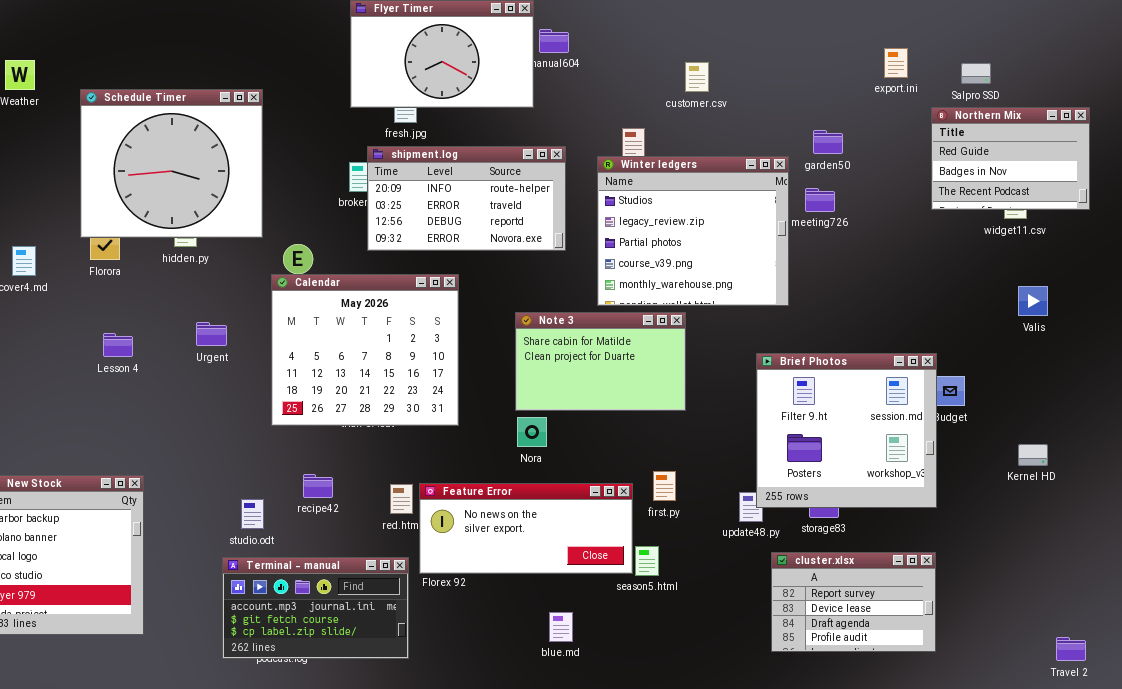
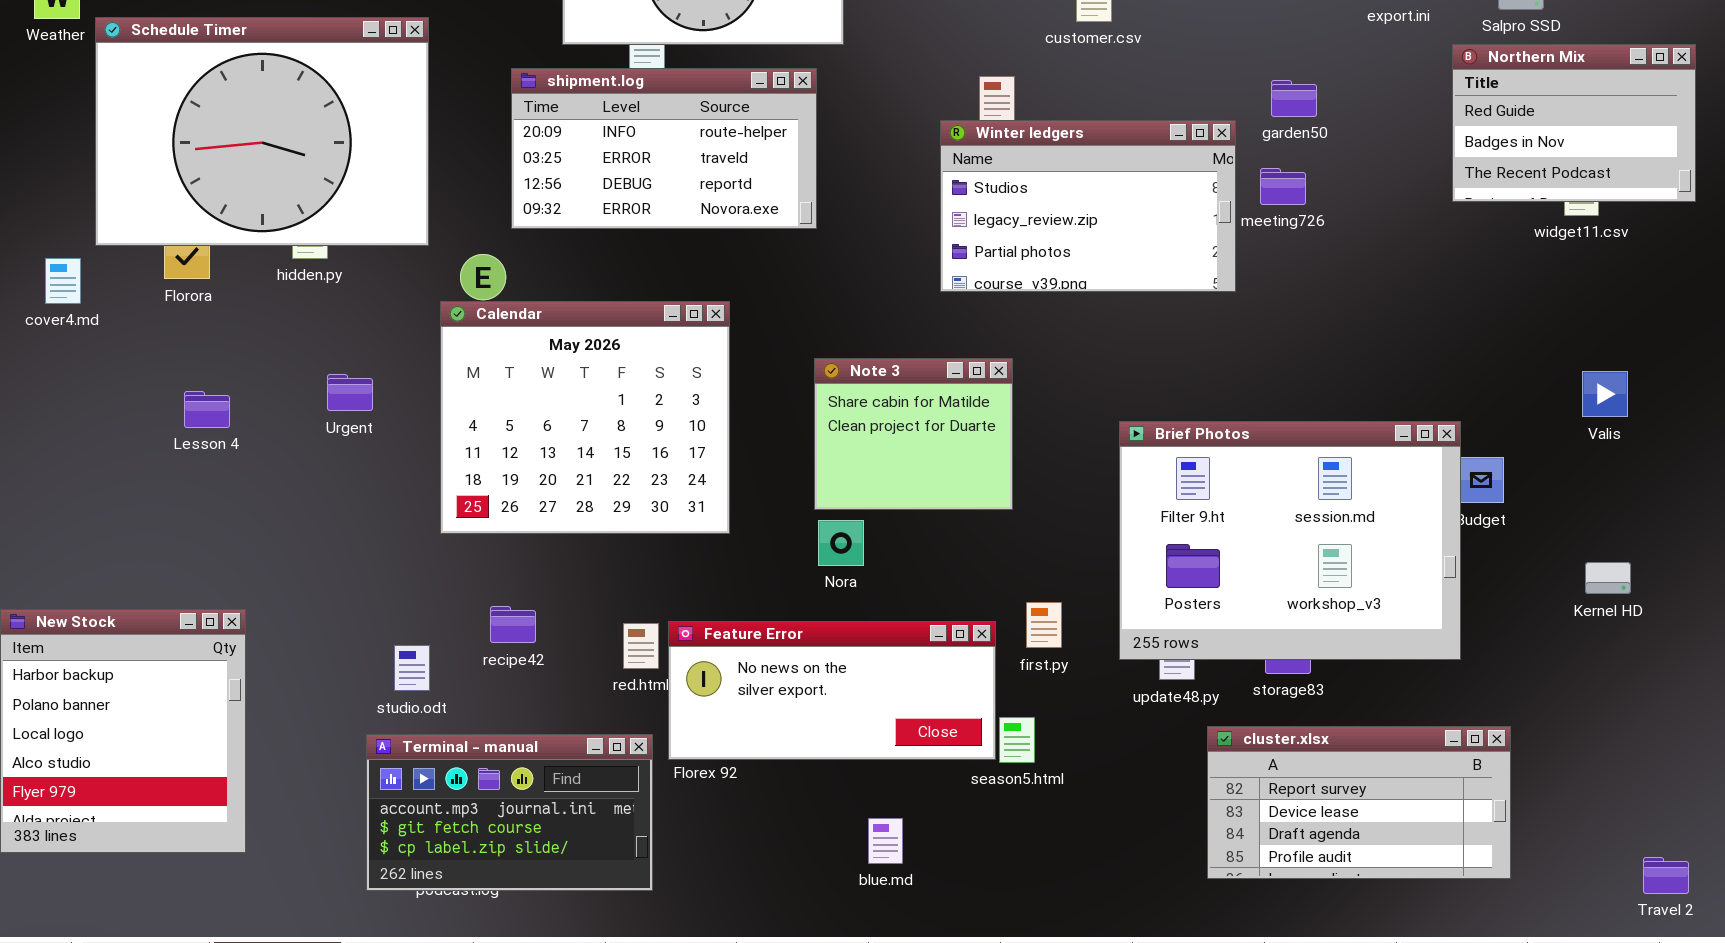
Schedule Timer: [80,89,263,238] -> [95,17,429,246], resized
shipment.log: [367,146,566,251] -> [511,68,817,229], moved
Winter ledgers: [597,156,789,306] -> [940,120,1236,292], resized
Valis: [1018,286,1048,316] -> [1582,371,1628,417], moved
Note 3: [515,312,686,411] -> [814,358,1013,510], resized
Brief Photos: [756,353,937,508] -> [1119,421,1461,660], resized
cluster.xlsx: [771,552,936,652] -> [1207,726,1511,879], resized

